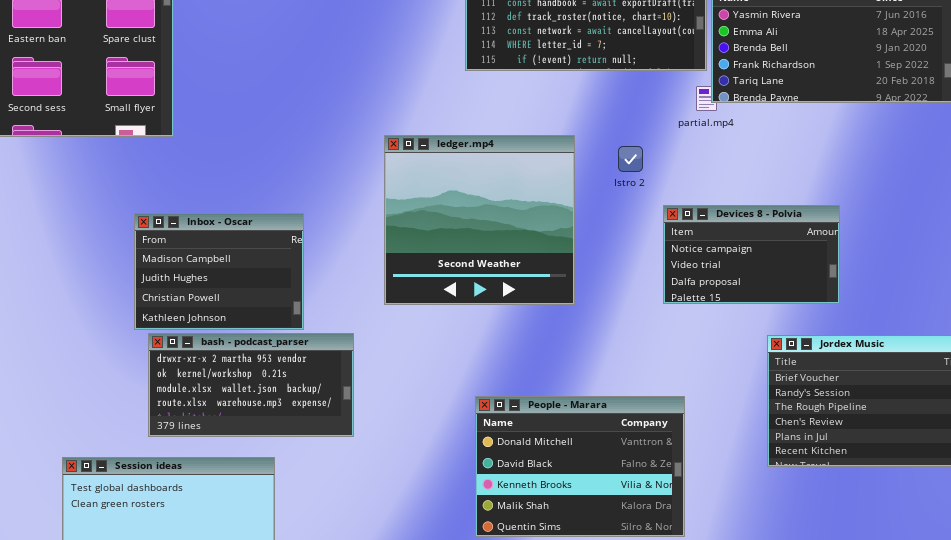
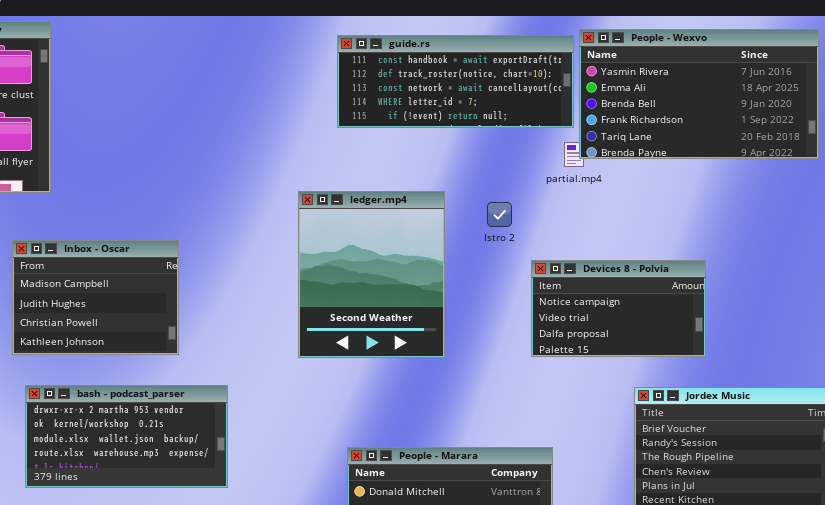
ledger.mp4: [384,135,575,305] -> [298,191,445,358], resized
Inbox - Oscar: [134,213,304,330] -> [12,240,179,355], moved

